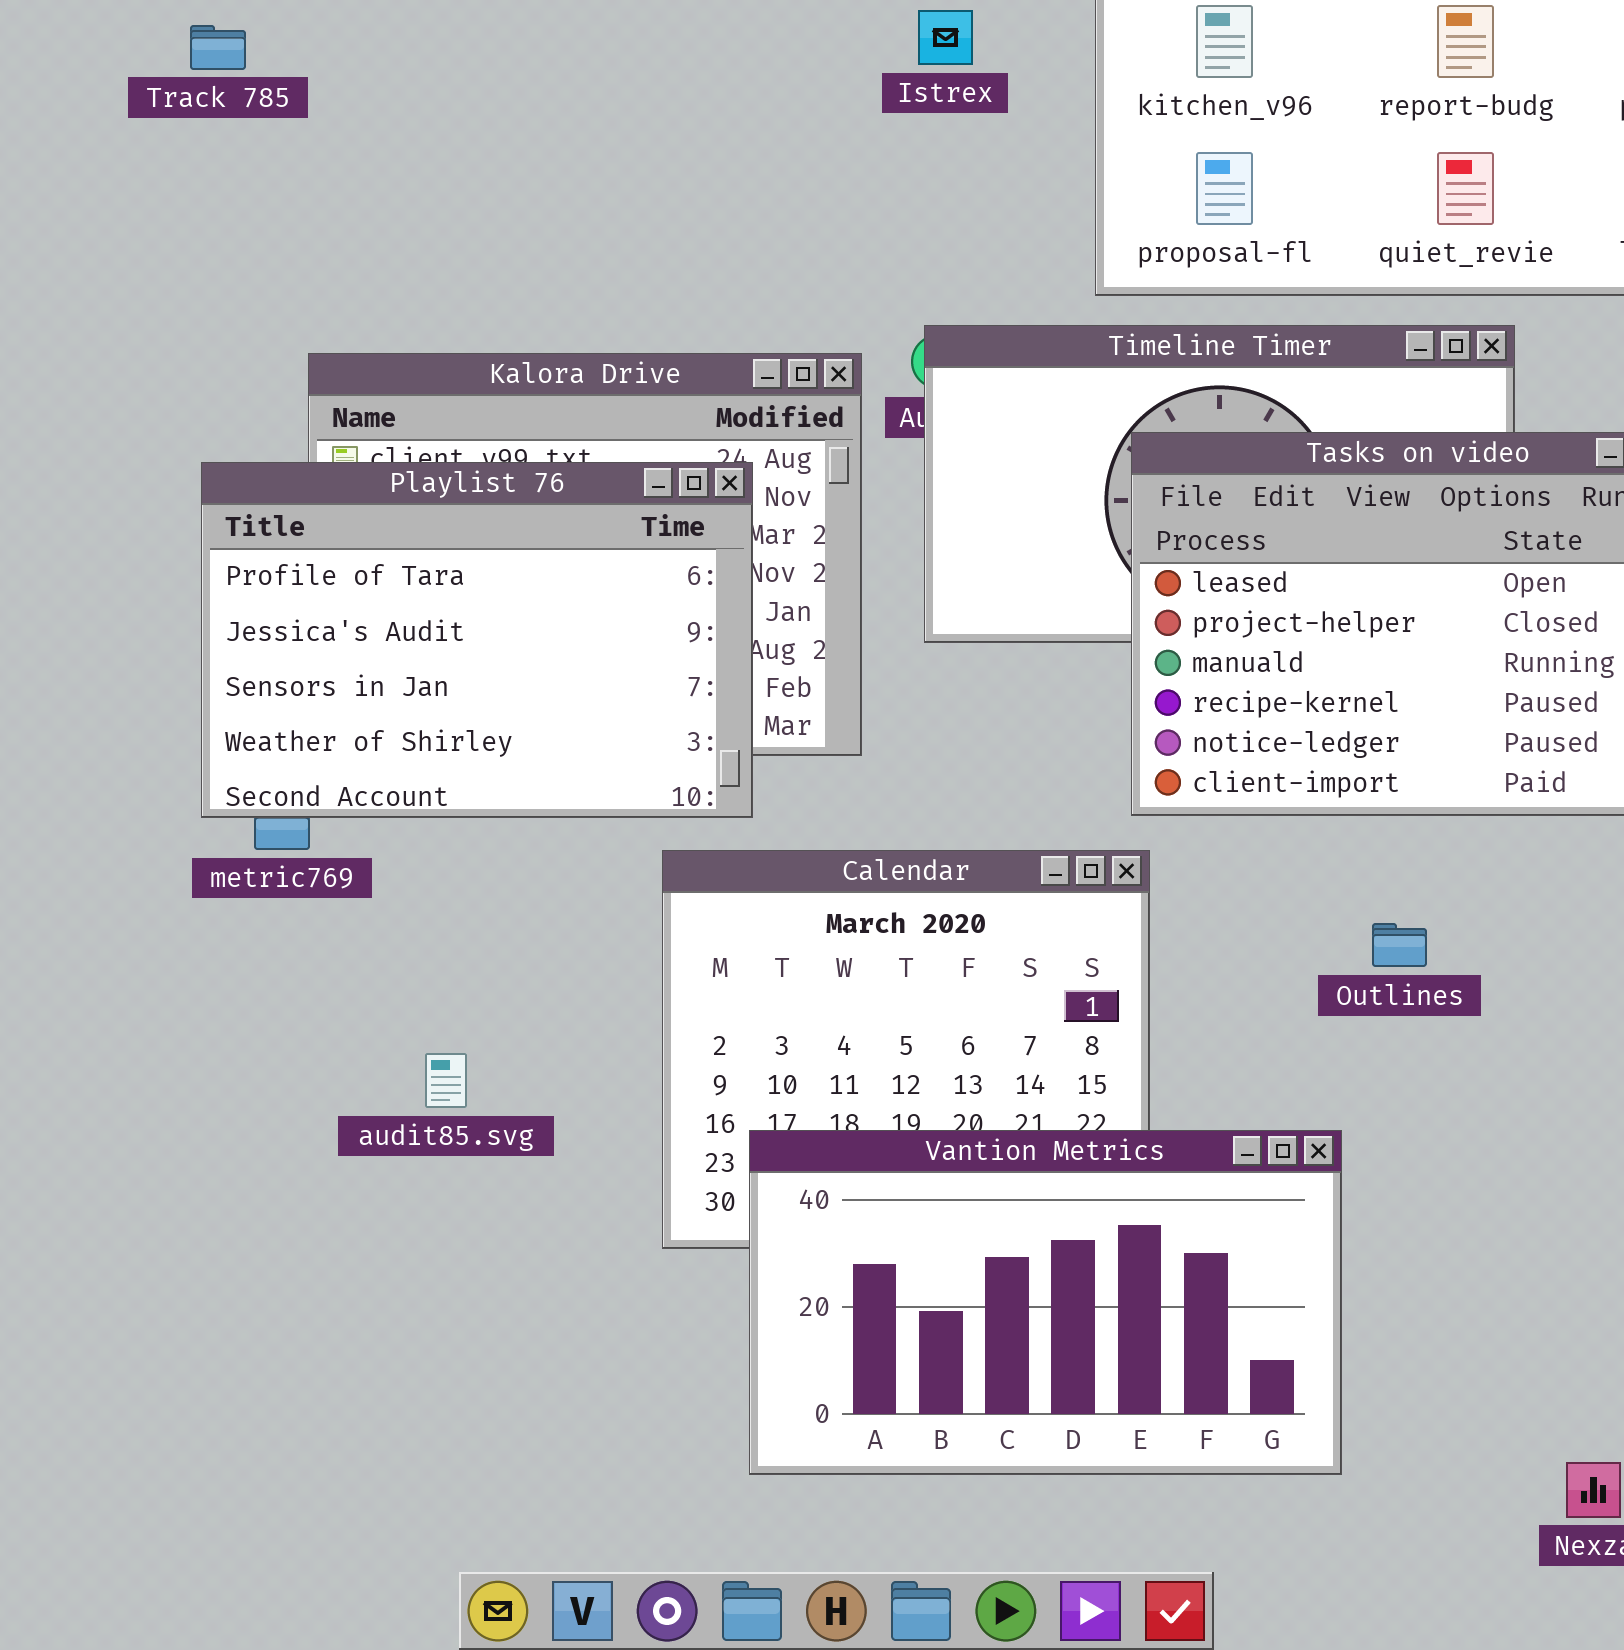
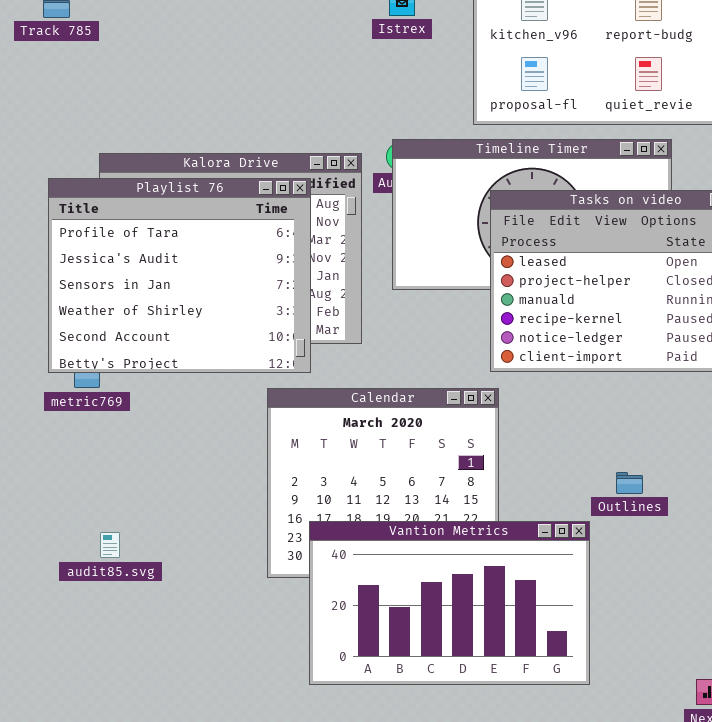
Playlist 76: [201,462,753,818] -> [48,178,311,373], resized
Outlines: [1372,923,1427,967] -> [616,472,643,494], moved
audit85.svg: [425,1053,467,1108] -> [100,532,120,558], moved

